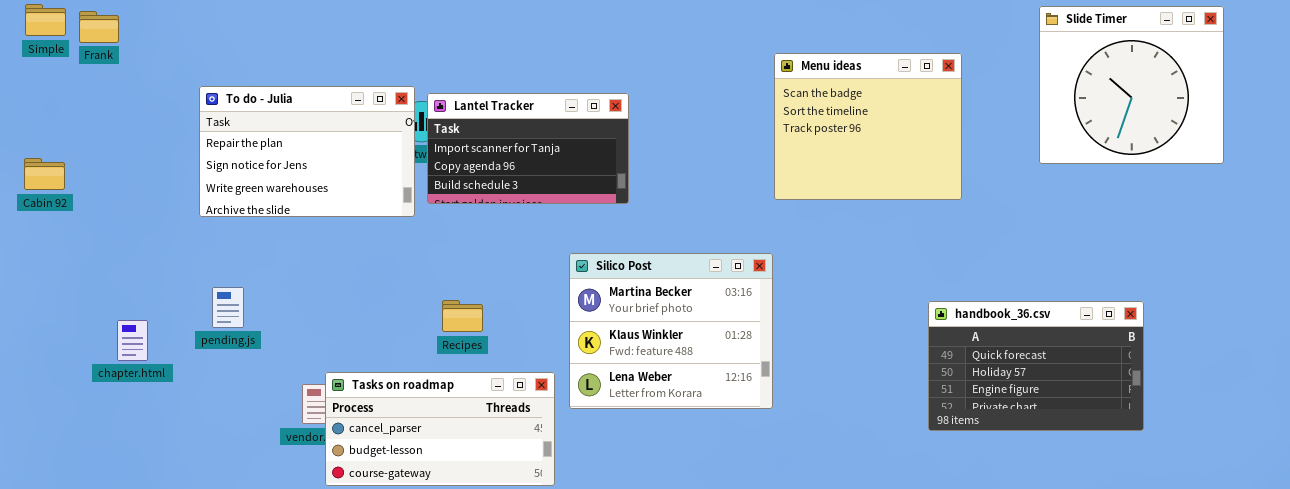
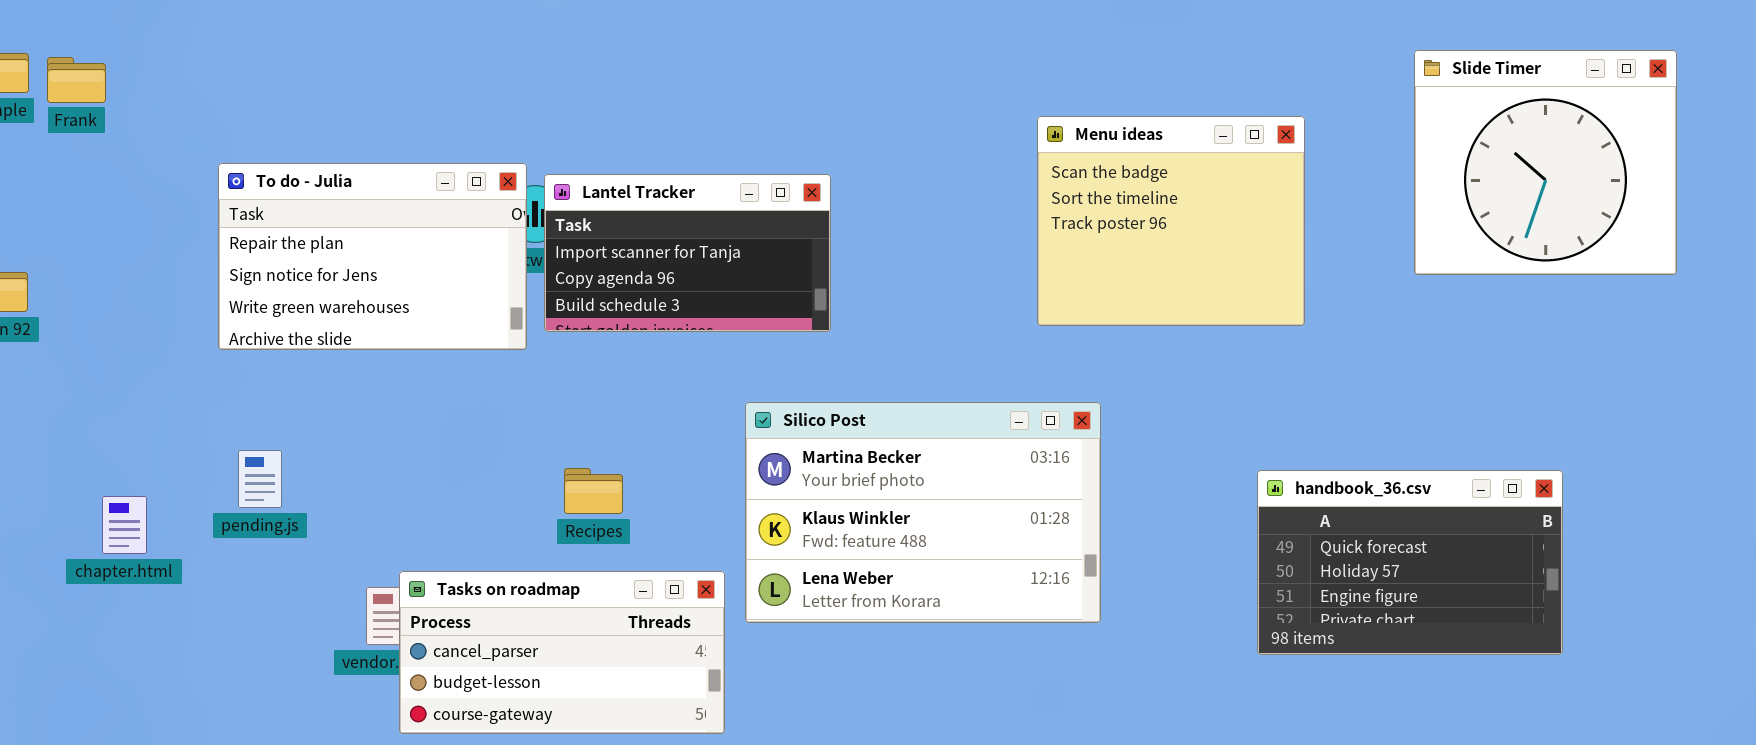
Silico Post: [569,253,773,409] -> [745,402,1101,623], resized

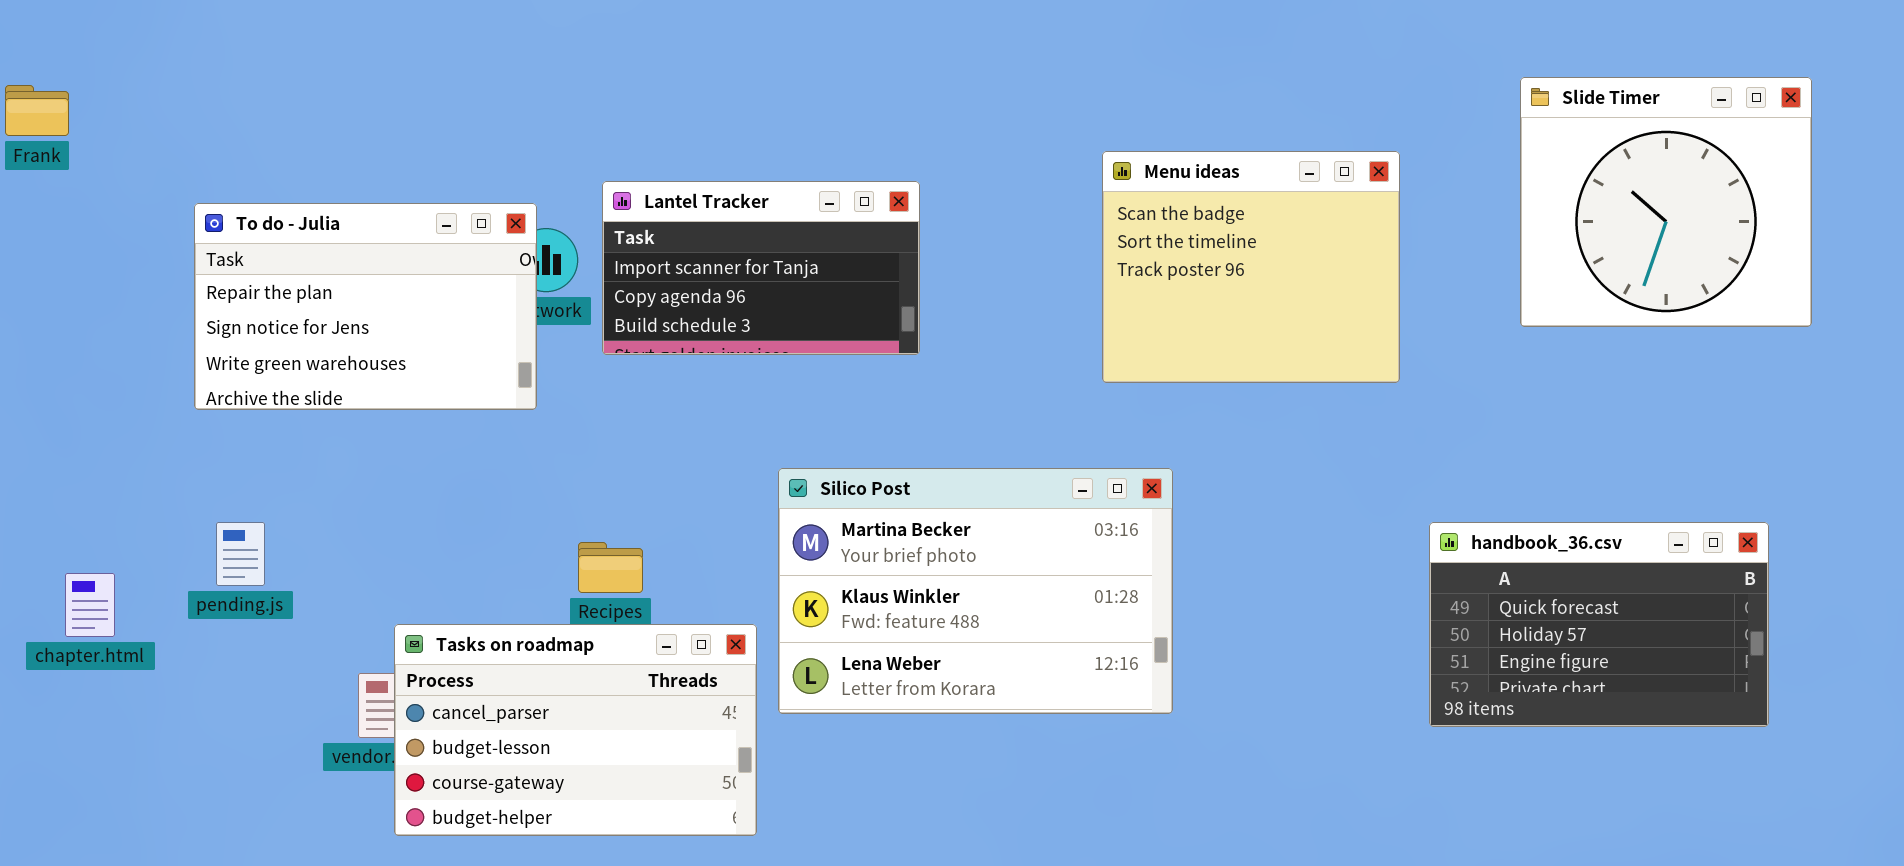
Lantel Tracker: [544,174,831,332] -> [602,181,920,355], moved
handbook_36.csv: [1257,470,1563,655] -> [1429,522,1769,727], moved
Tasks on roadmap: [399,571,725,734] -> [394,624,757,836], resized

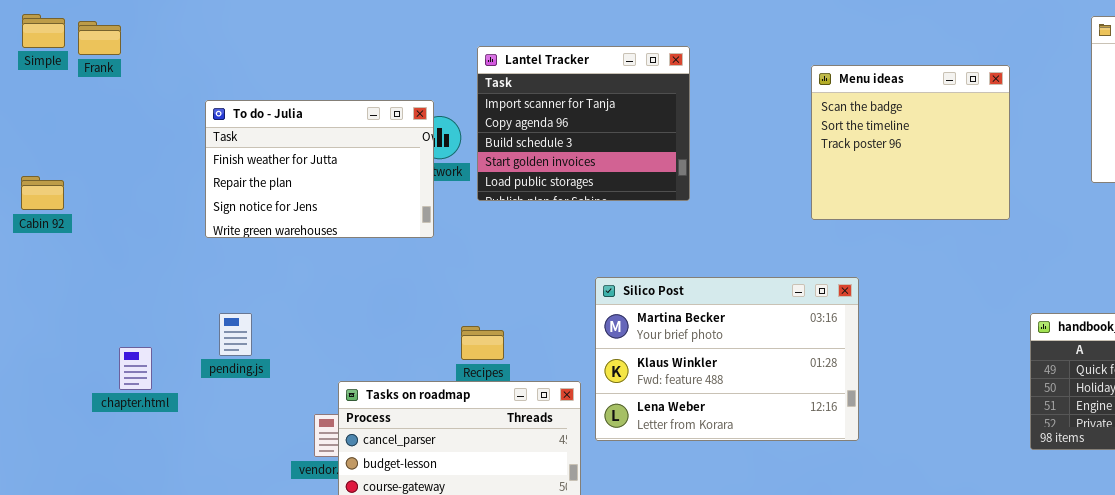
Lantel Tracker: [602,181,920,355] -> [477,46,690,201], resized
To do - Julia: [194,203,537,410] -> [205,100,434,238], scrolled up 1 row

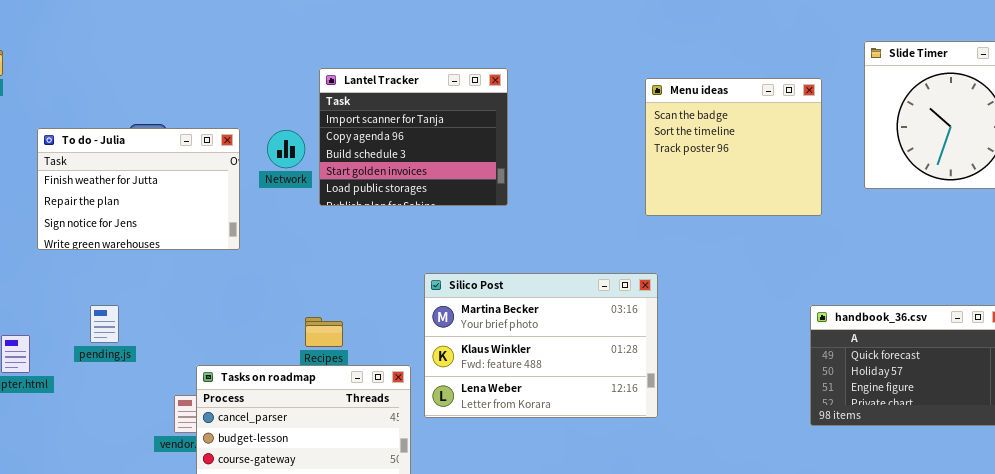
Menu ideas: [811,65,1010,220] -> [645,78,822,216], moved
To do - Julia: [205,100,434,238] -> [37,128,240,250], moved

